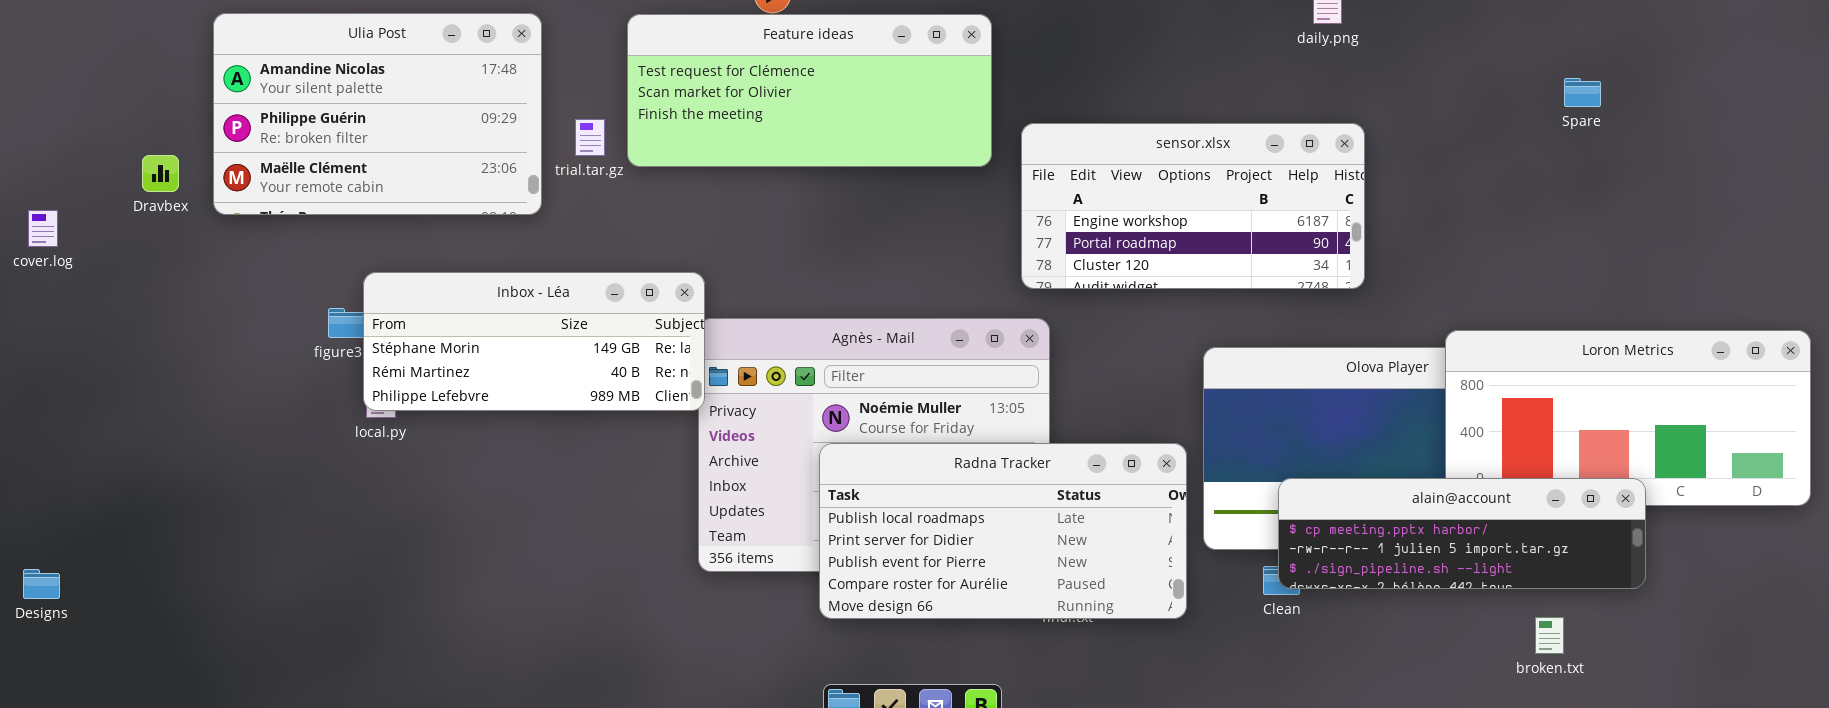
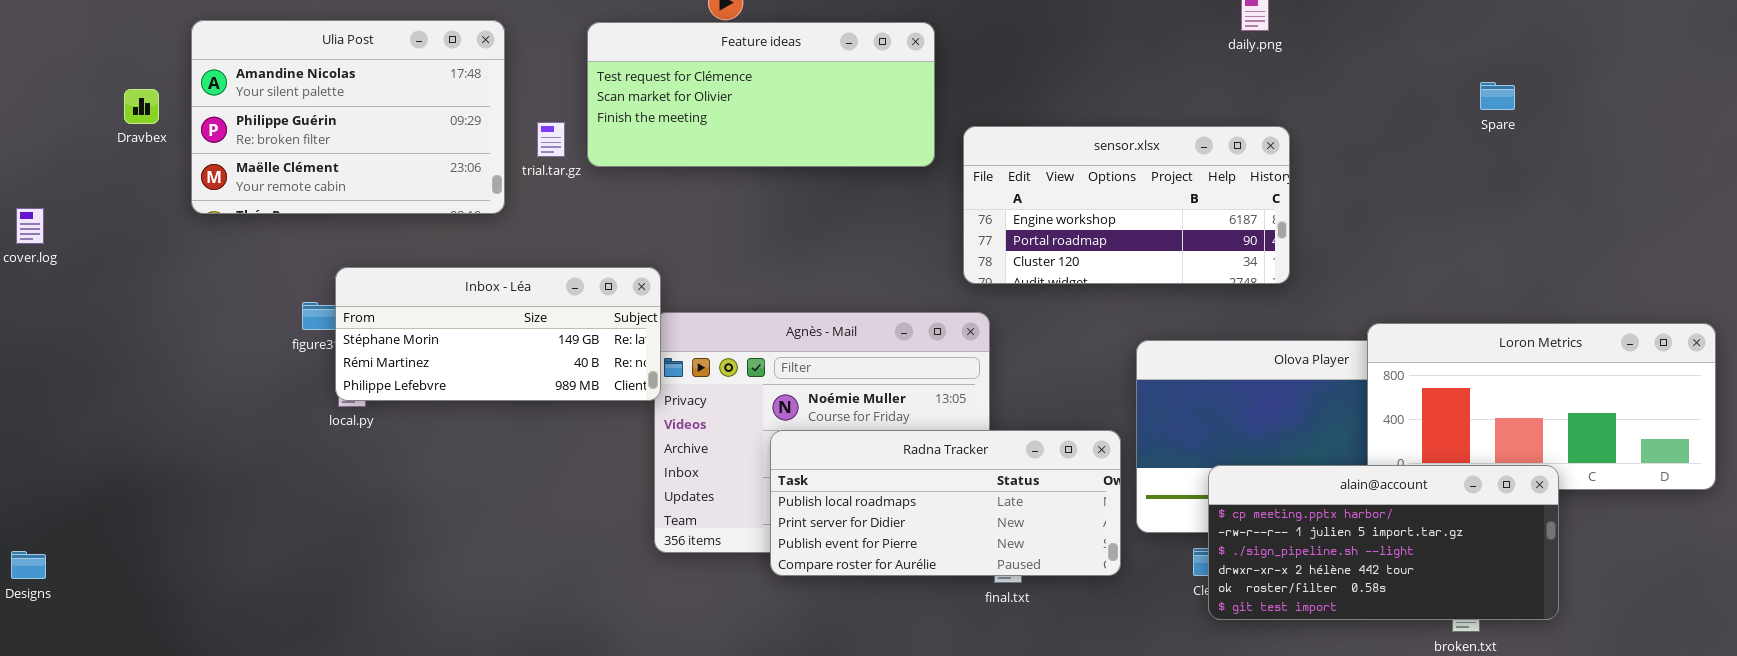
Dravbex: [142,155,179,192] -> [124,89,159,124], moved
Radna Tracker: [819,443,1187,619] -> [770,430,1121,576], resized
alain@account: [1278,478,1646,589] -> [1208,465,1559,620], resized

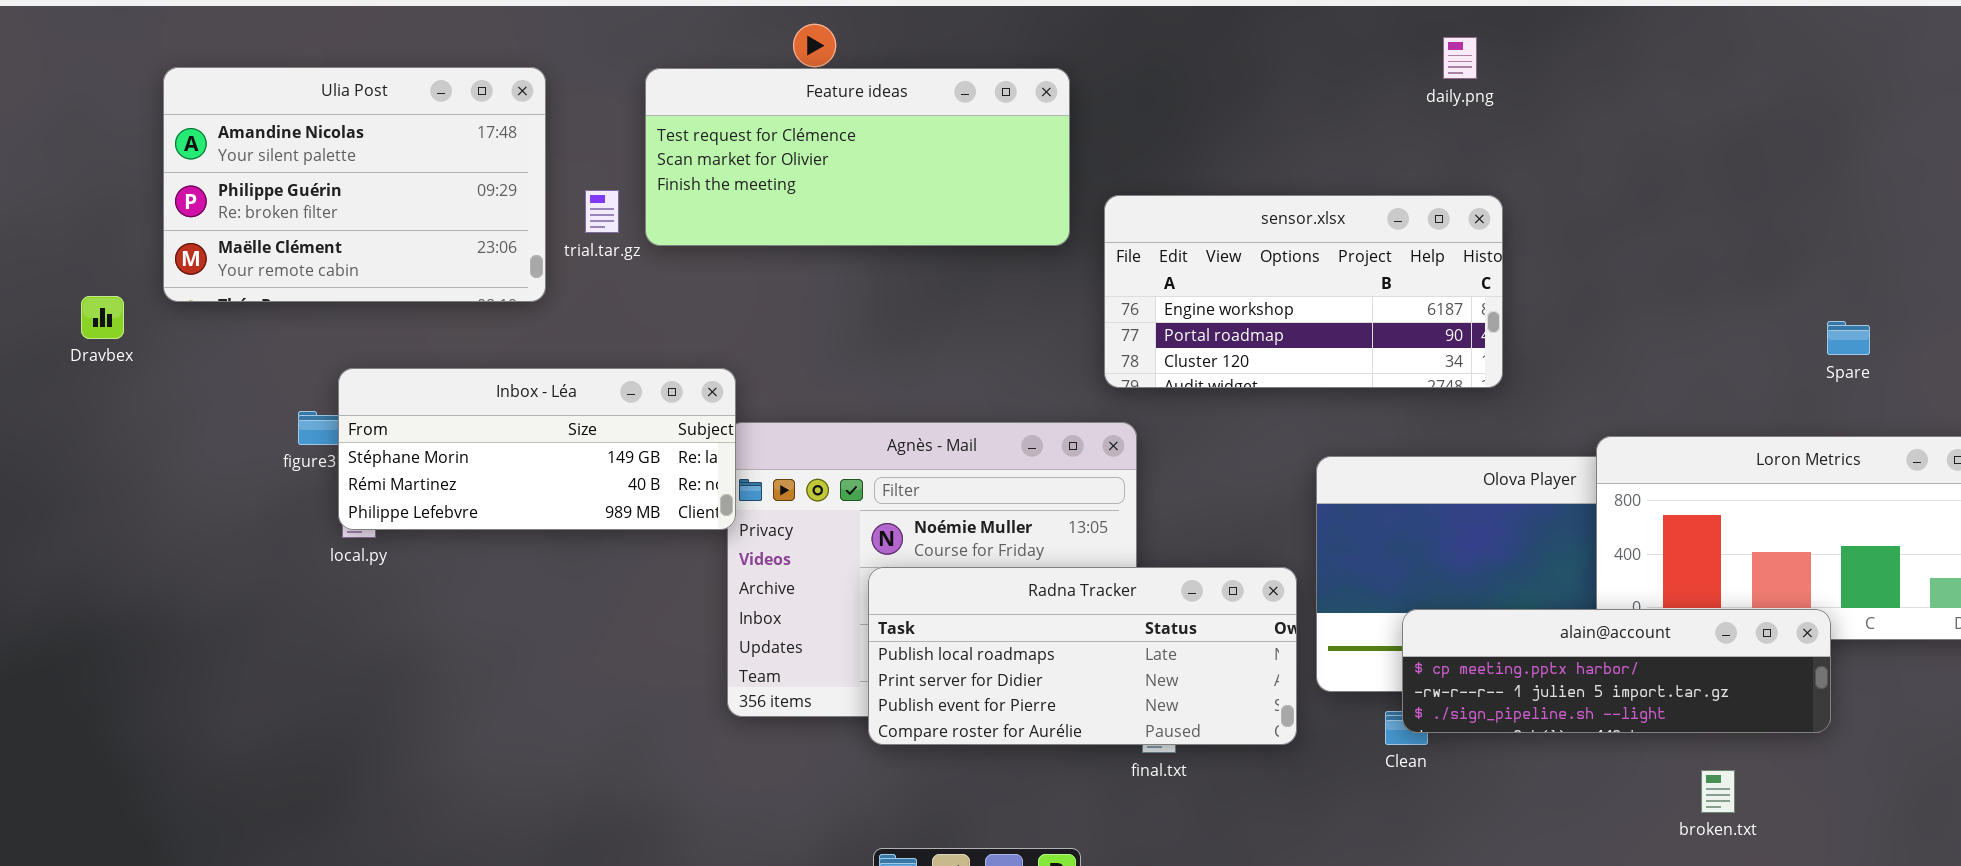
Spare: [1480,82,1515,110] -> [1827,321,1870,355], moved
Dravbex: [124,89,159,124] -> [81,296,124,339], moved
alain@account: [1208,465,1559,620] -> [1402,609,1831,733], resized

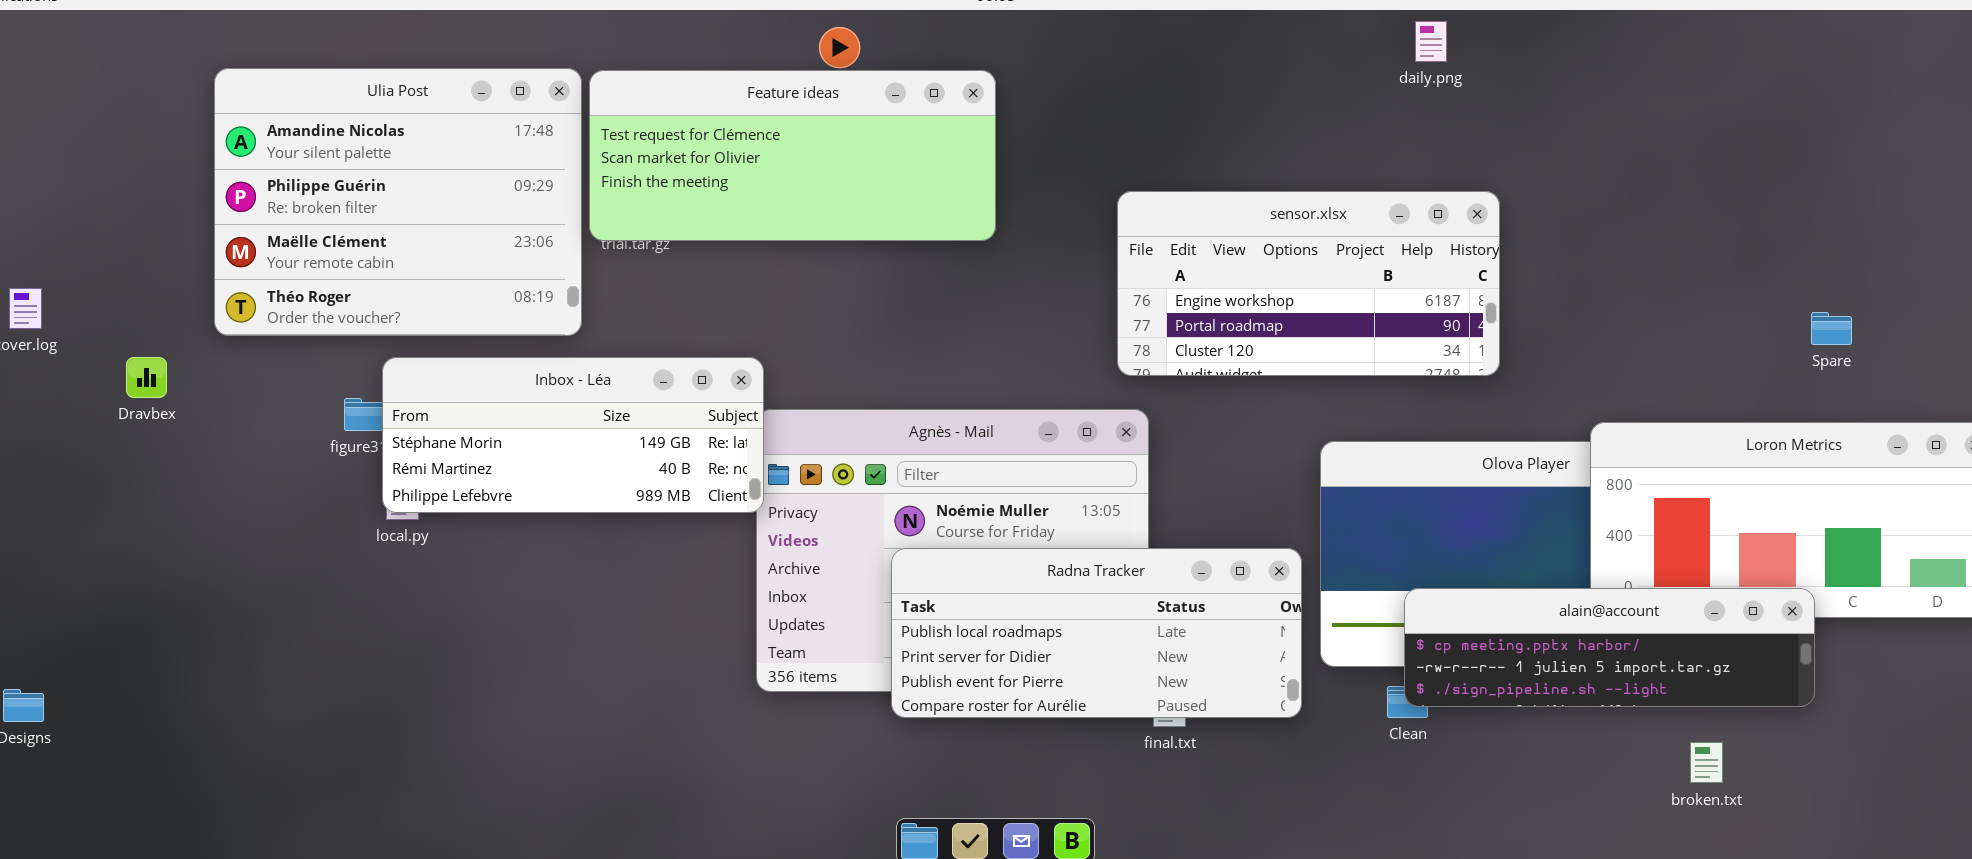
daily.png: [1443,37,1477,79] -> [1415,21,1447,62], moved
Ulia Post: [163,67,546,302] -> [214,68,582,336], resized
Feature ideas: [645,68,1070,246] -> [589,70,996,241], moved
Dravbex: [81,296,124,339] -> [126,357,167,398], moved

